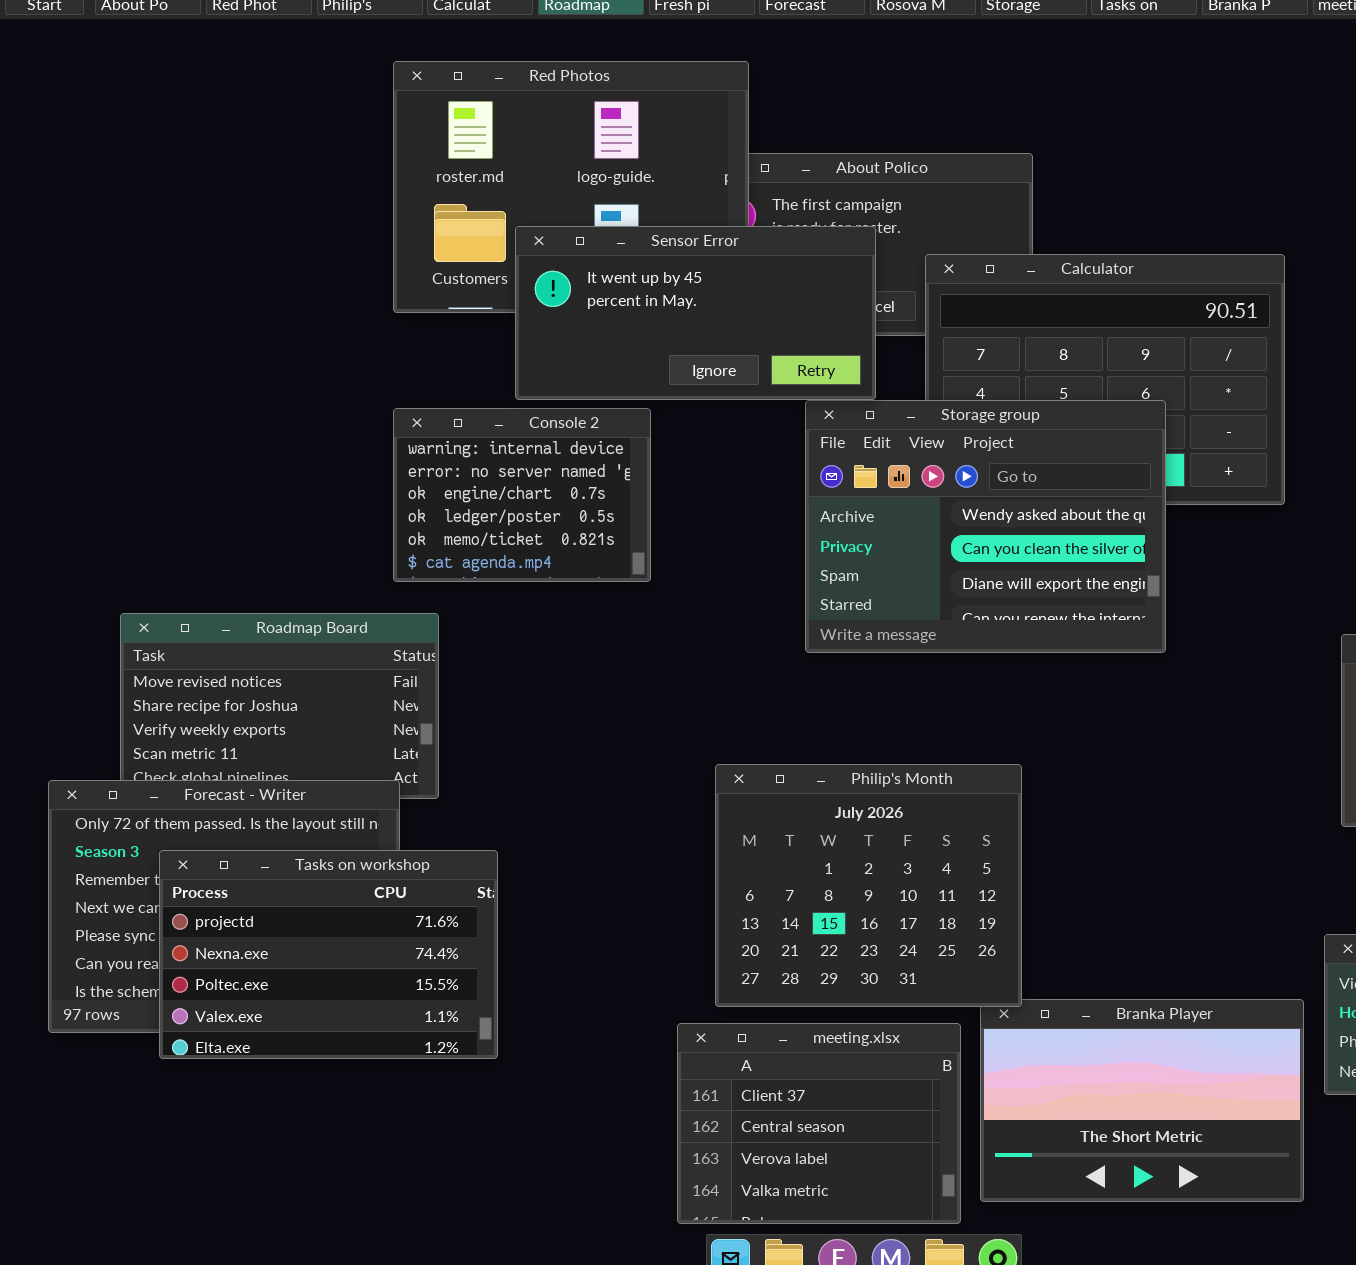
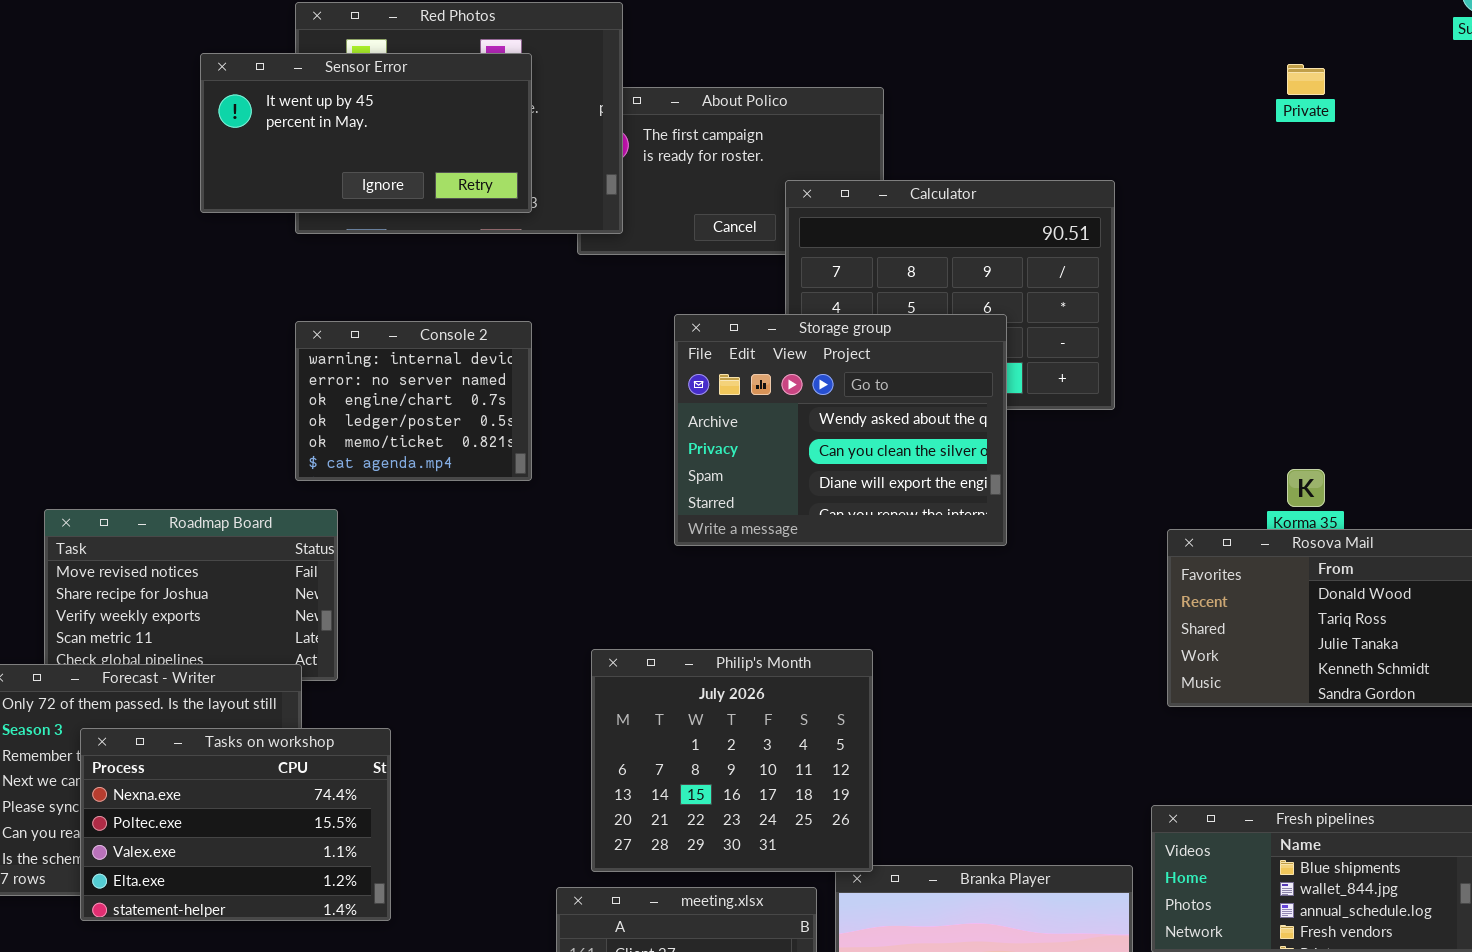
Sensor Error: [515,226,876,400] -> [200,53,532,213], moved
Tasks on workshop: [159,850,498,1059] -> [80,728,391,921], scrolled down 1 row

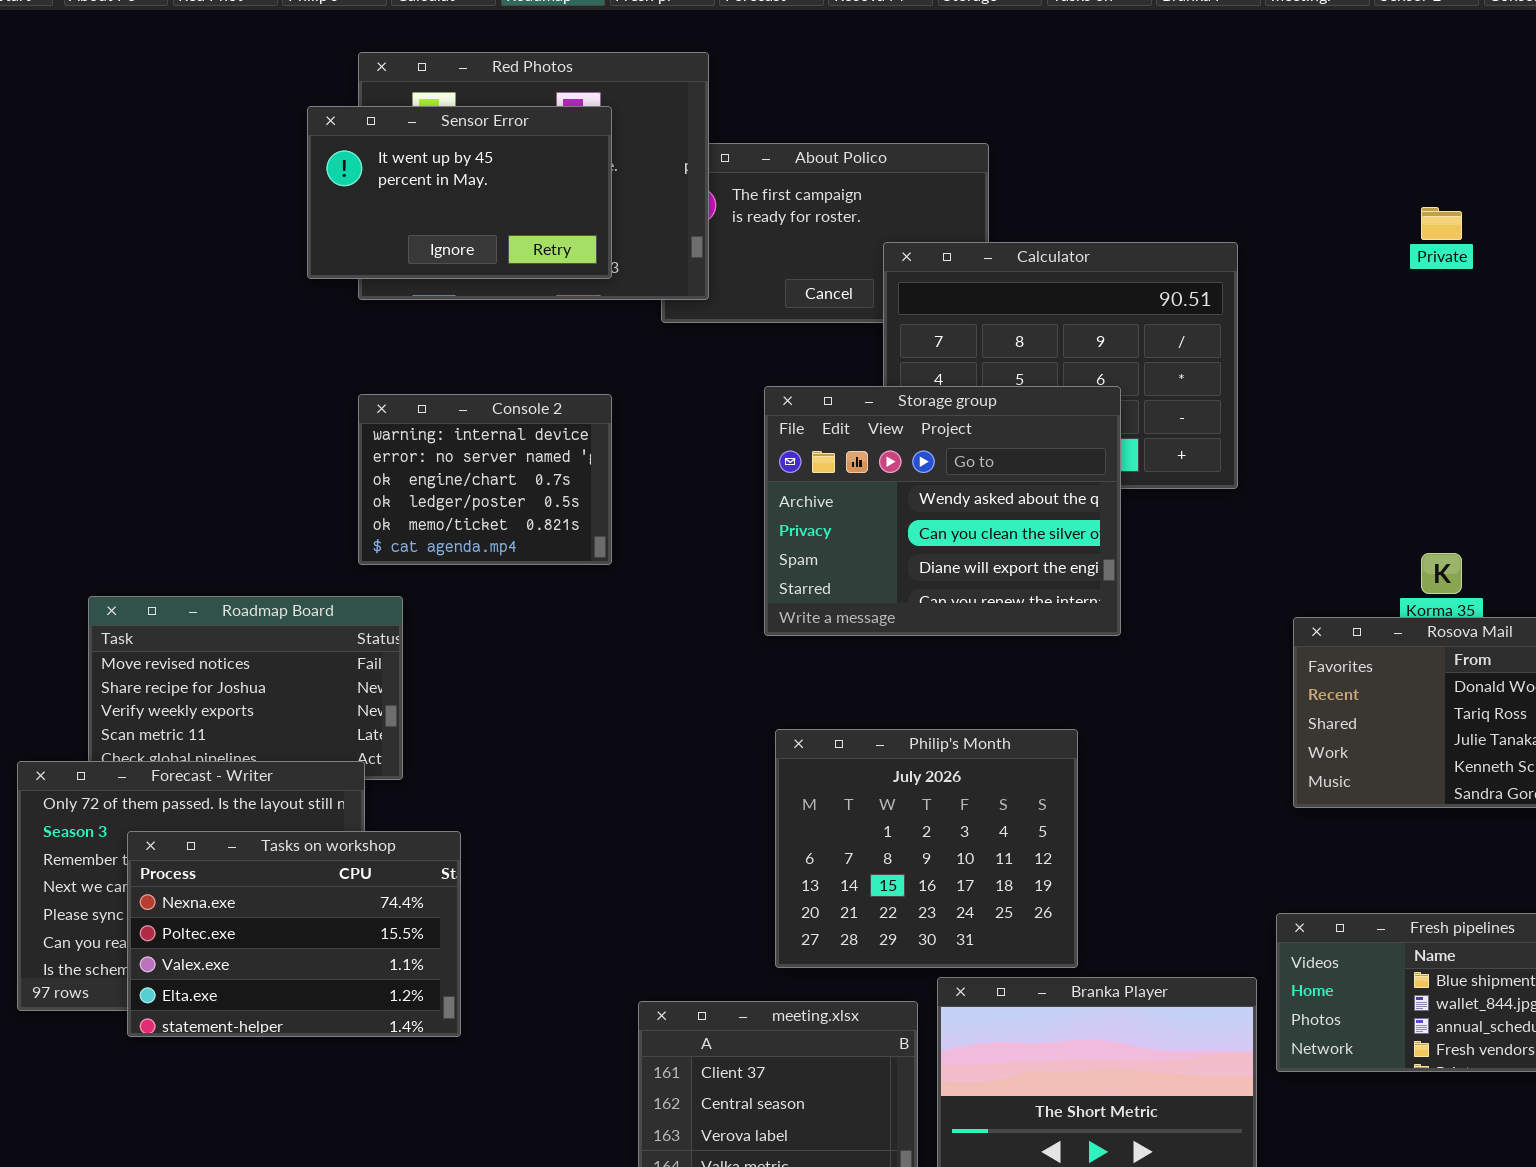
Sensor Error: [200,53,532,213] -> [307,106,612,279], resized
Private: [1287,64,1325,95] -> [1421,207,1462,240], moved
Philip's Month: [591,649,873,872] -> [775,729,1078,968], moved

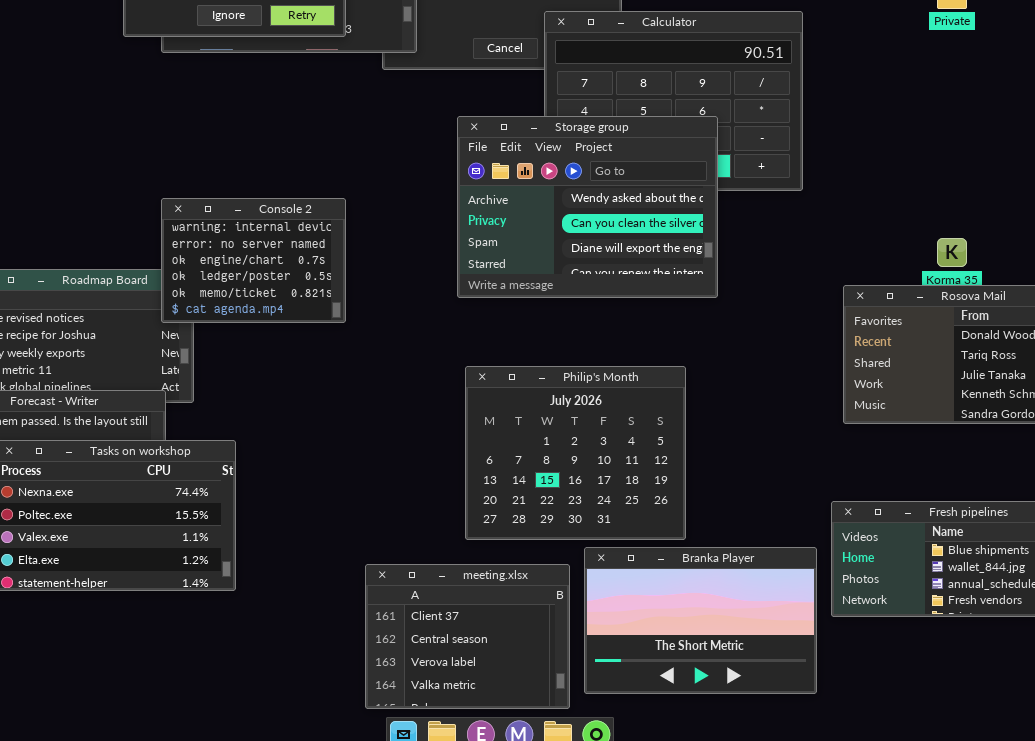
Console 2: [358,394,612,565] -> [161,198,346,323], moved

